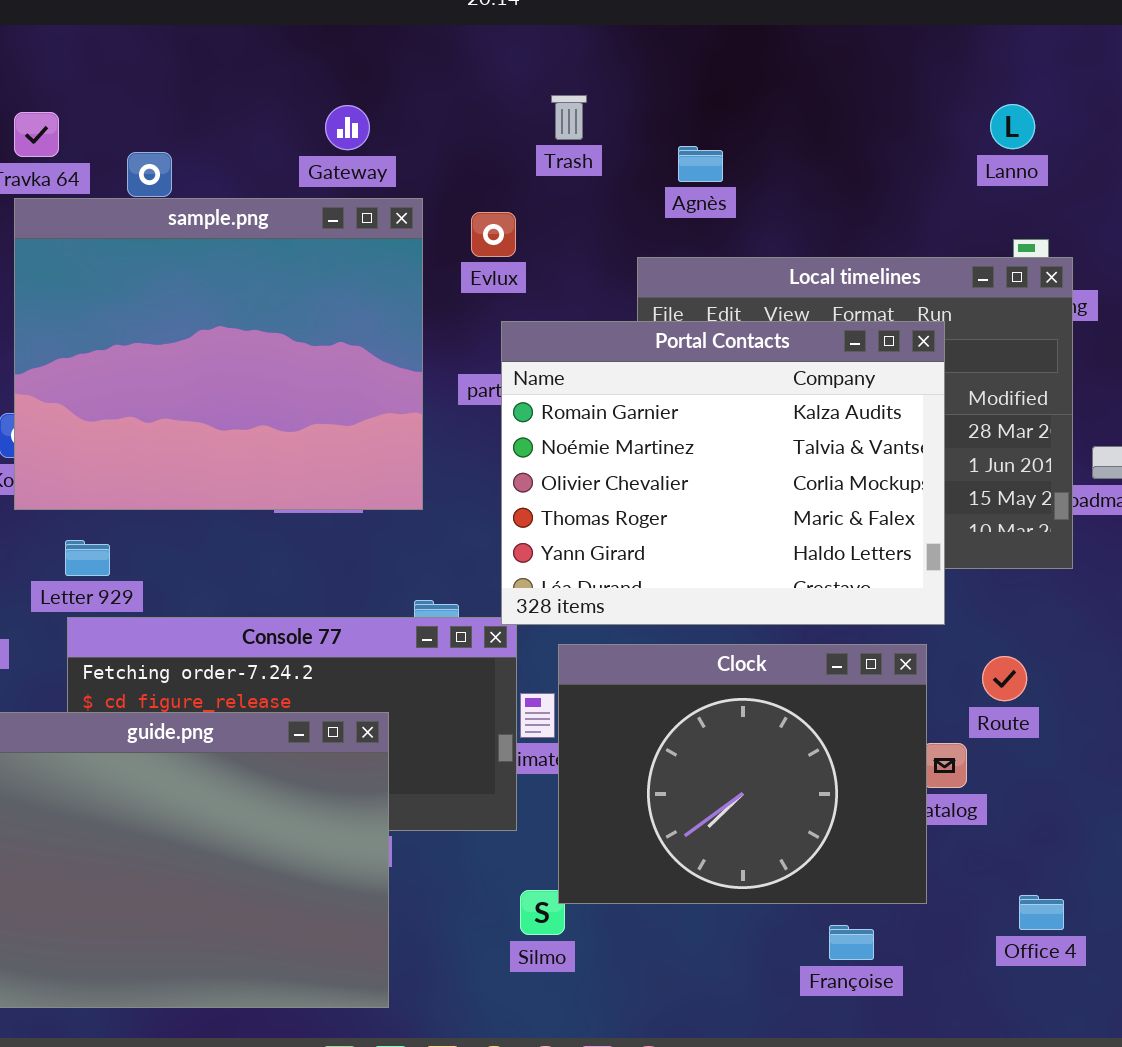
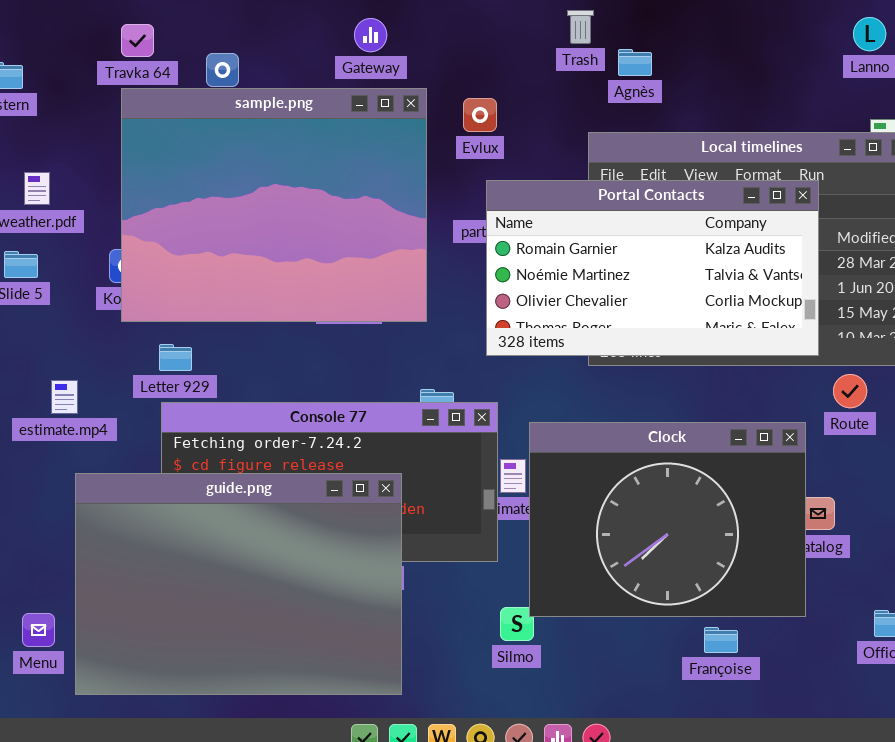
Trash: [551,95,587,140] -> [567,10,594,44], moved
Portal Contacts: [501,321,945,625] -> [486,180,819,356], resized
Route: [982,656,1027,701] -> [833,374,867,408], moved
Françoise: [829,925,874,960] -> [704,627,738,653], moved

